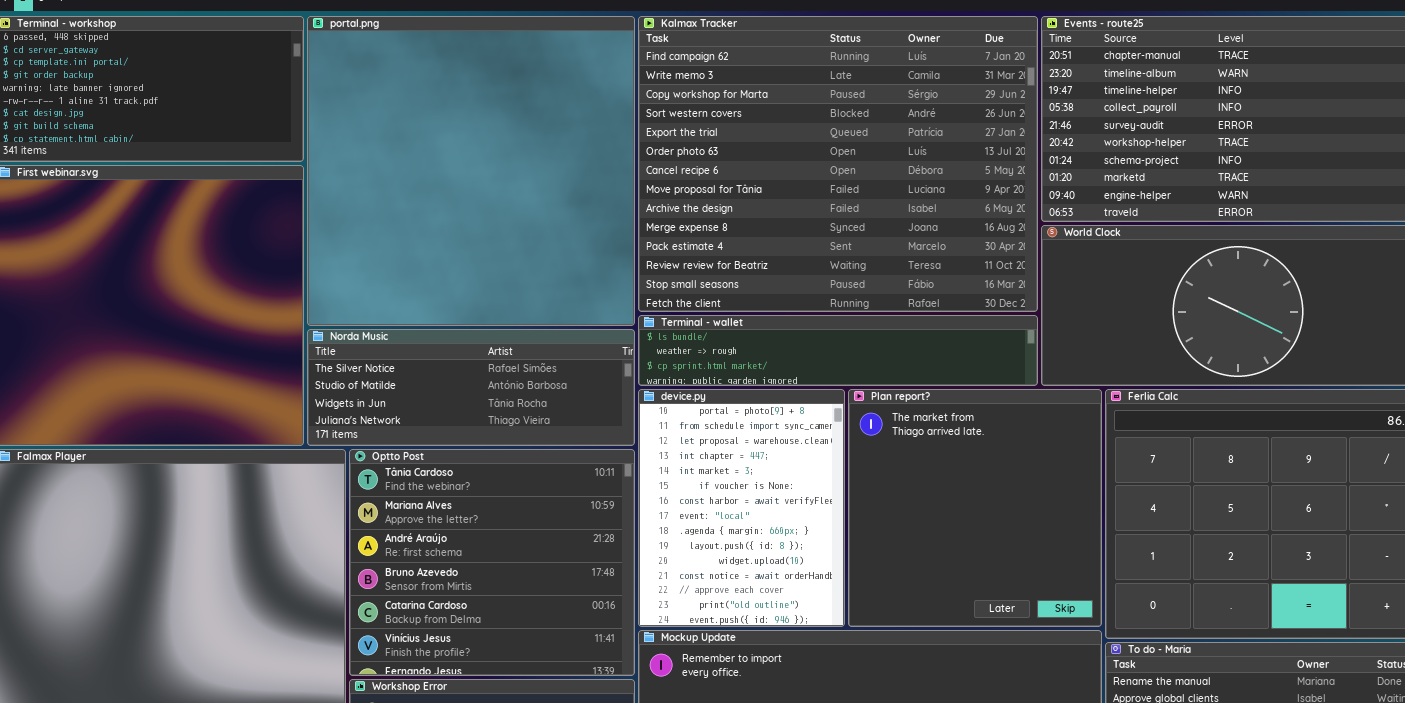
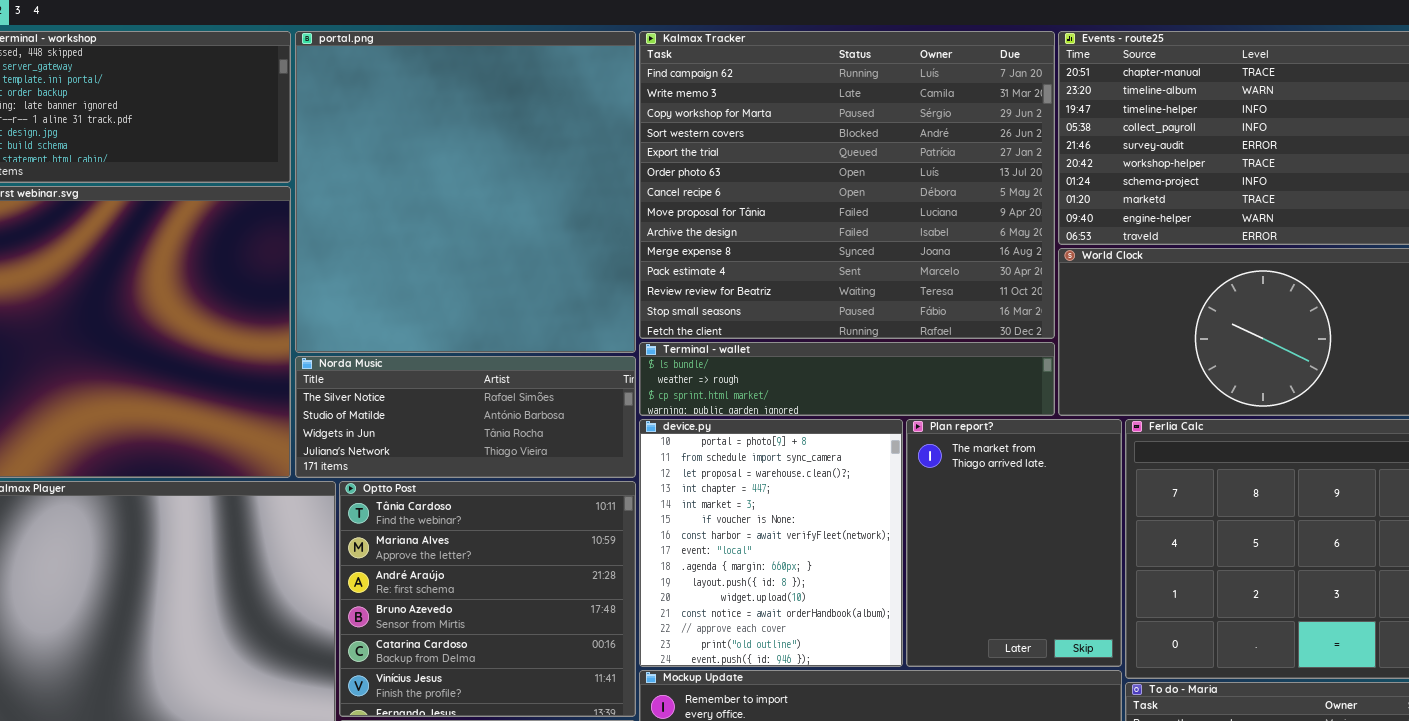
device.py: [638,389,845,627] -> [639,419,903,667], resized
Plan report?: [848,389,1102,627] -> [906,419,1122,667], resized

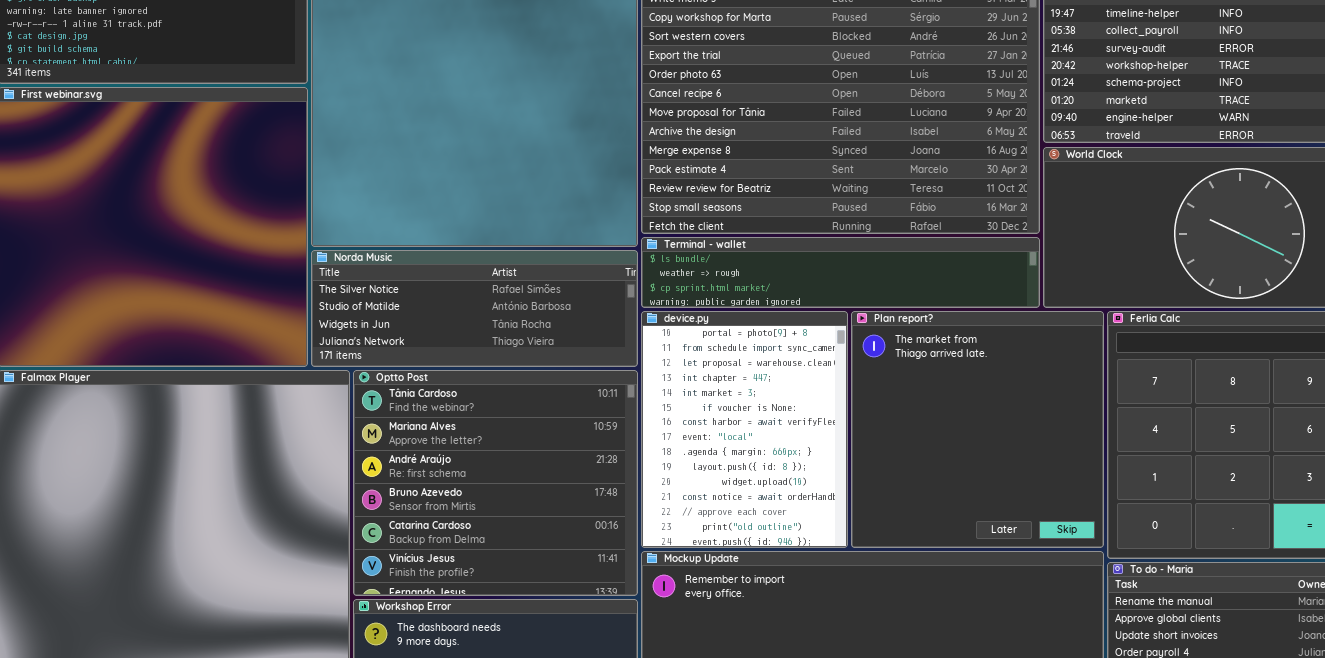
device.py: [639,419,903,667] -> [641,311,848,548], resized
Plan report?: [906,419,1122,667] -> [851,311,1104,548], resized

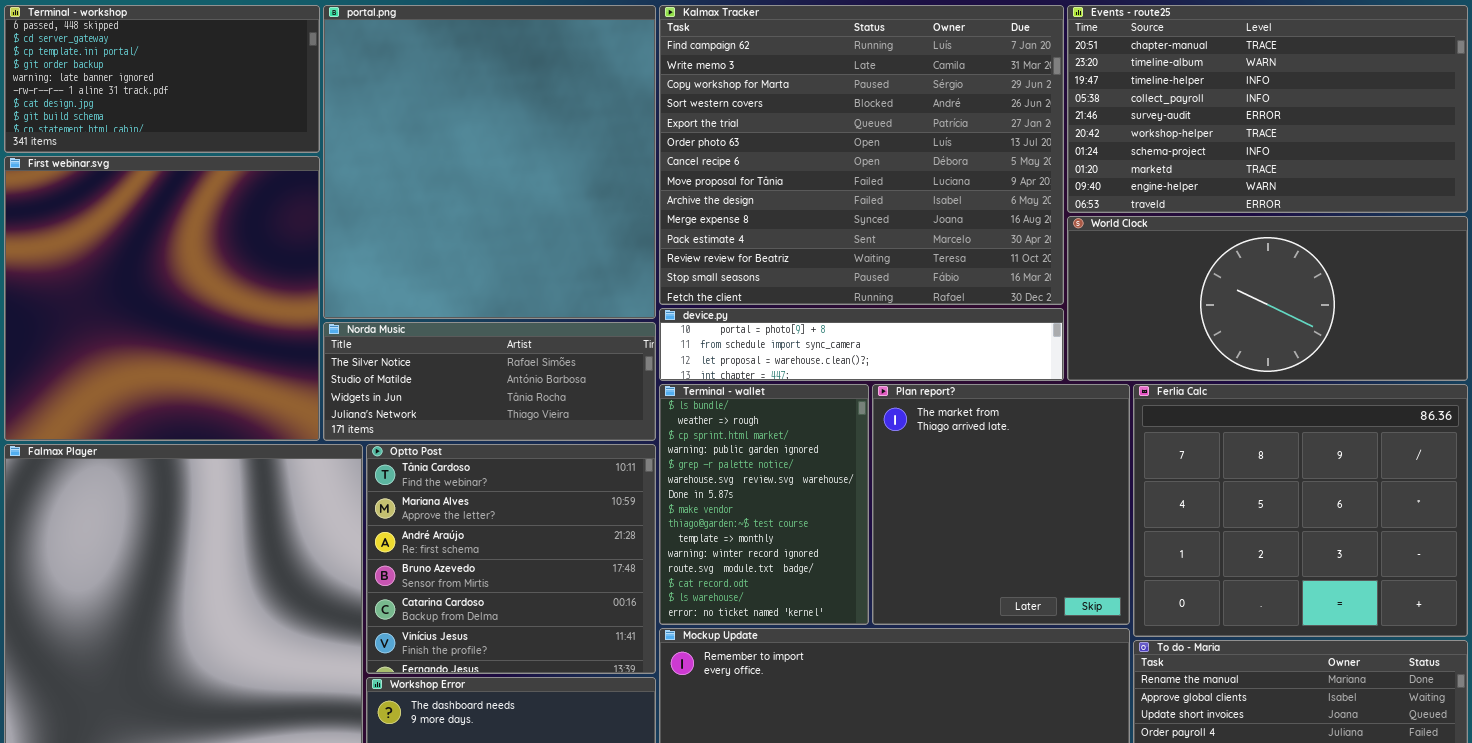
Terminal - wallet: [641,237,1040,308] -> [659,384,869,625], moved, resized
device.py: [641,311,848,548] -> [659,308,1064,381], moved, resized

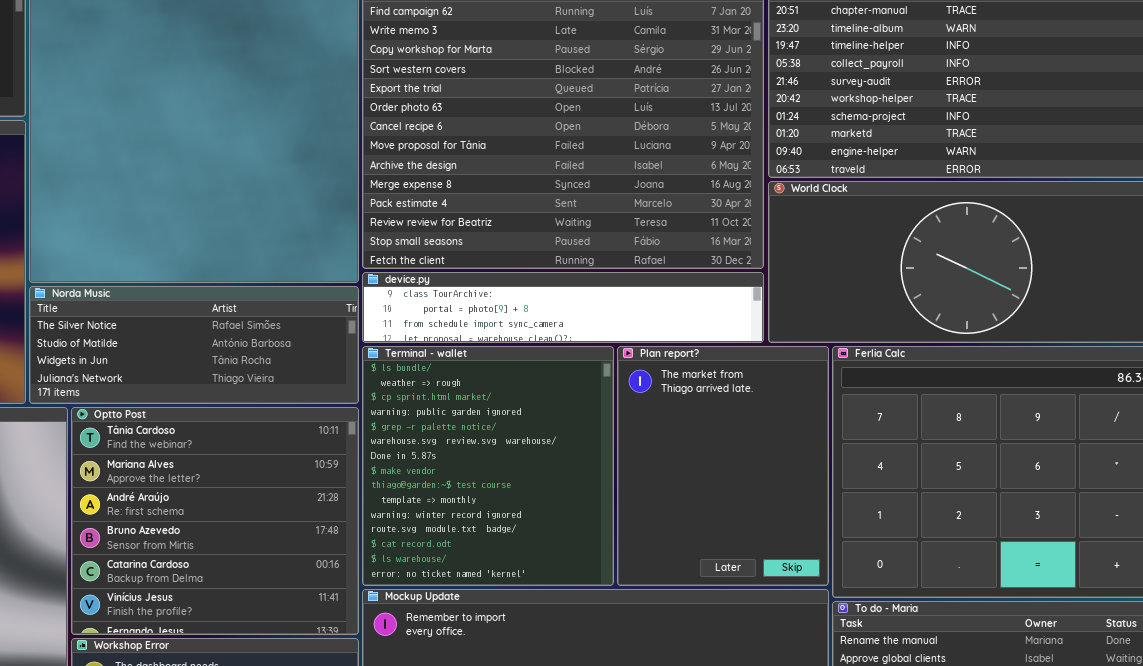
device.py: [659,308,1064,381] -> [362,272,764,343], scrolled up 1 row
Terminal - wallet: [659,384,869,625] -> [362,346,614,586], resized
Plan report?: [872,384,1130,625] -> [617,346,829,586], resized

